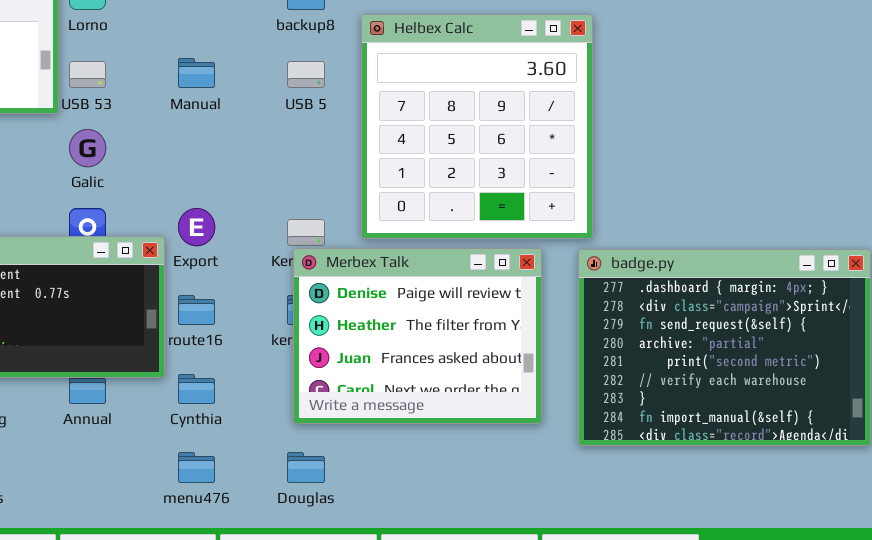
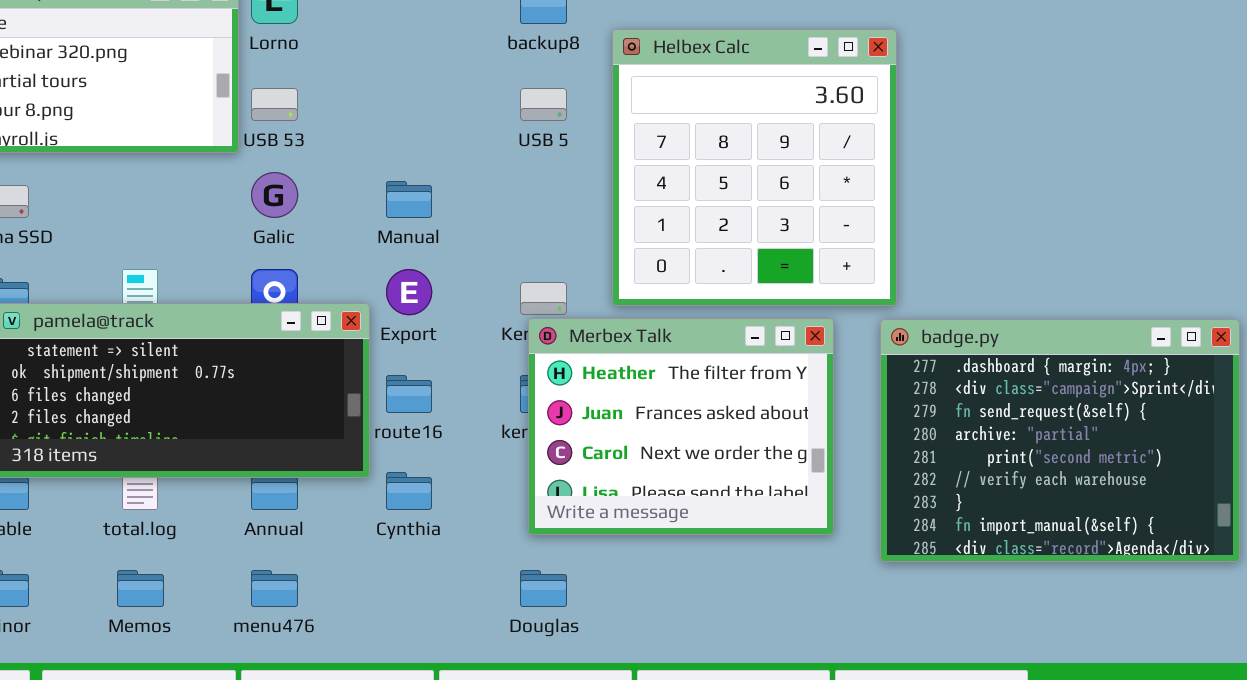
Manual: [178,58,215,88] -> [386,181,432,218], moved
Merbex Talk: [293,248,542,424] -> [528,318,834,535], scrolled down 1 row
menu476: [178,452,215,483] -> [251,570,298,607], moved

